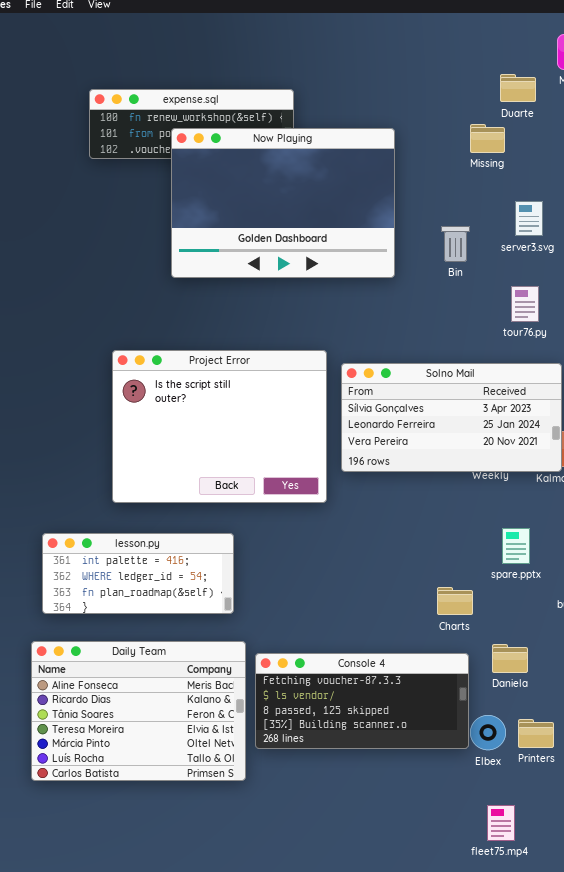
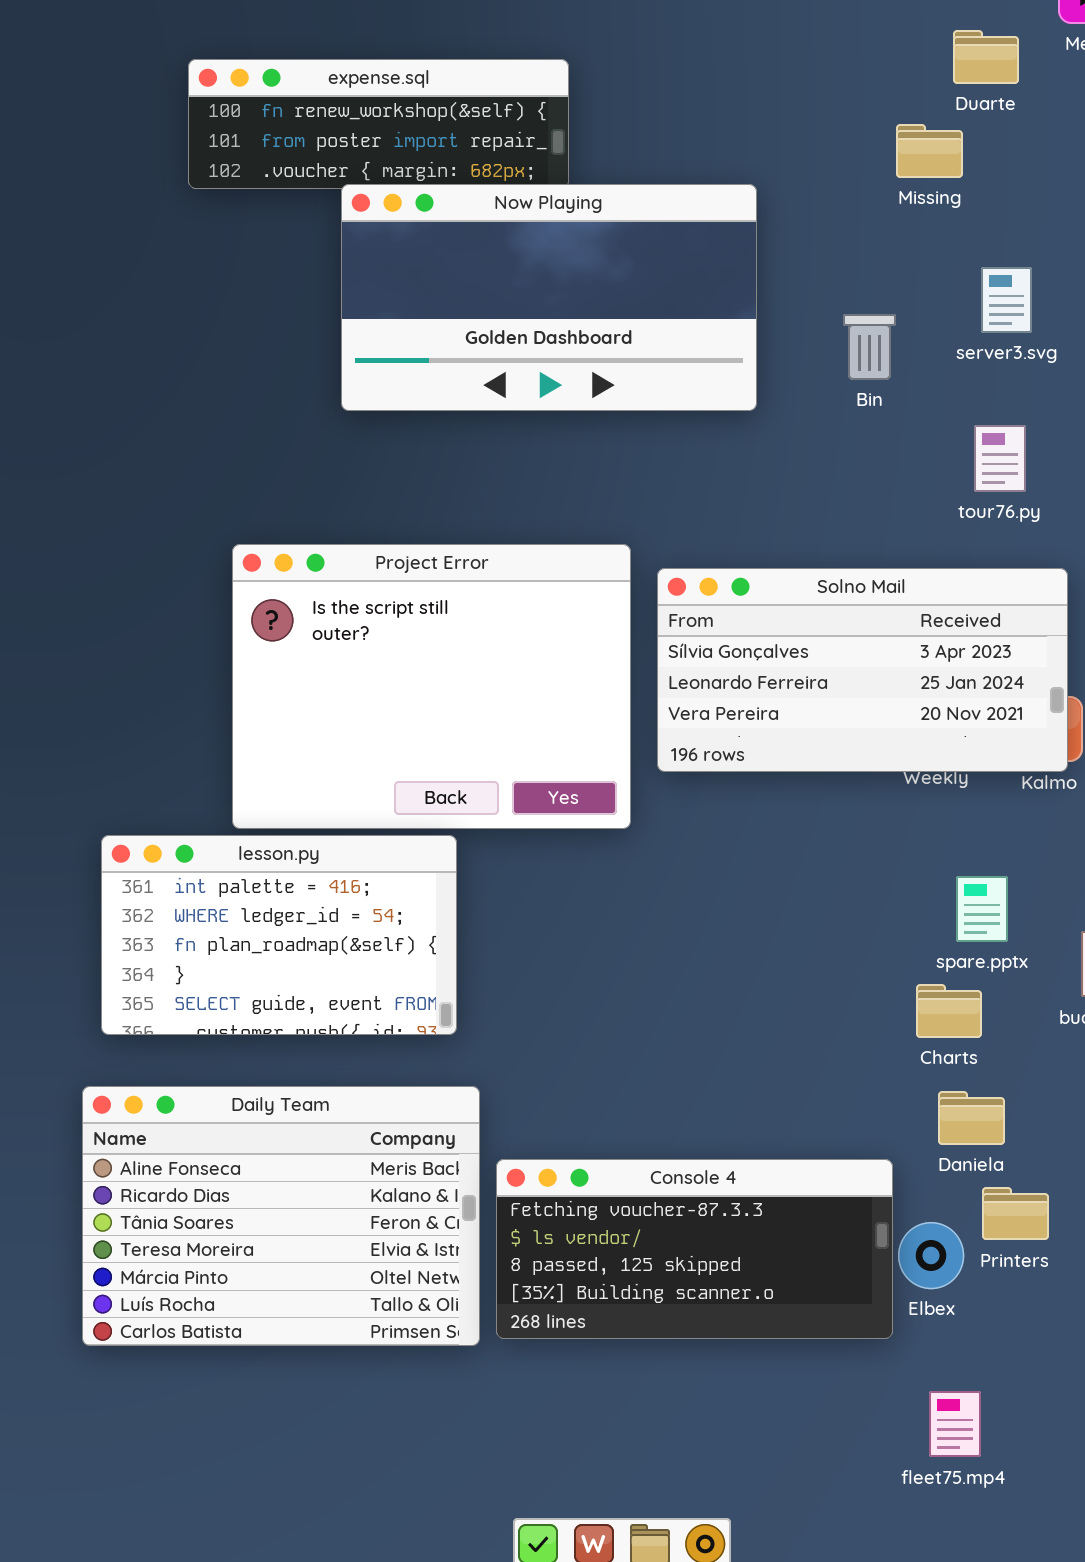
Now Playing: [171,128,395,278] -> [341,184,757,411], resized
lesson.py: [42,533,234,614] -> [101,835,457,1035], resized
Charts: [437,587,473,615] -> [916,984,982,1038], moved
Console 4: [255,653,469,749] -> [496,1159,893,1339], moved
Printers: [518,719,554,748] -> [982,1187,1049,1240], moved

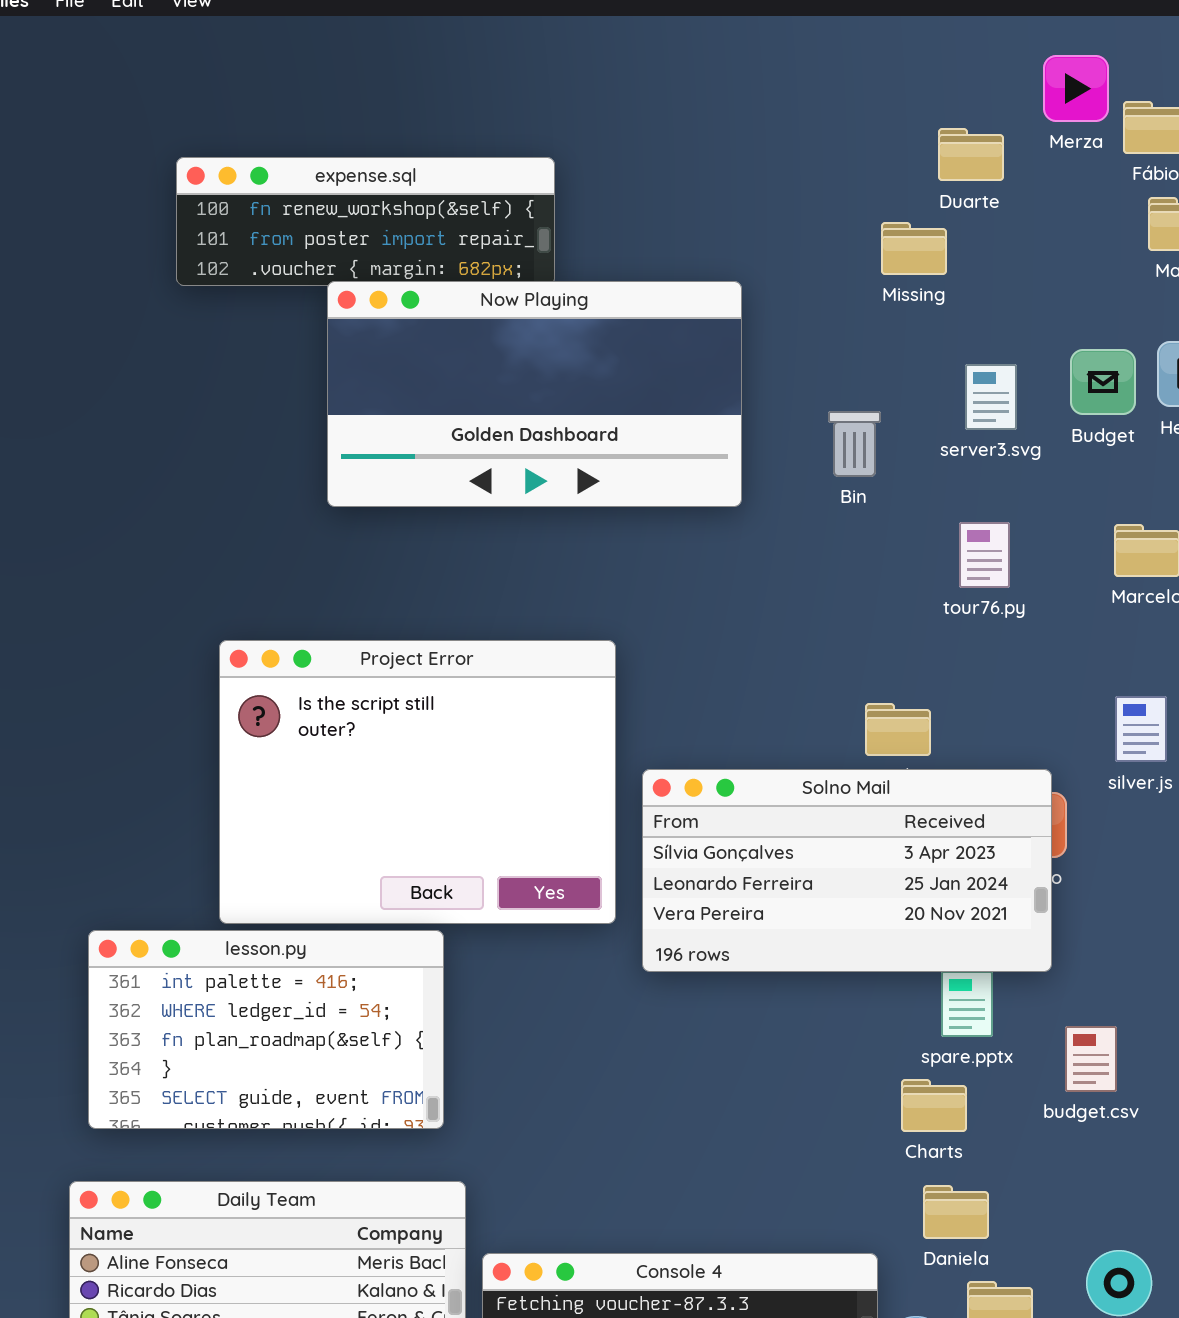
Solno Mail: [657,568,1068,772] -> [642,769,1052,972], moved

